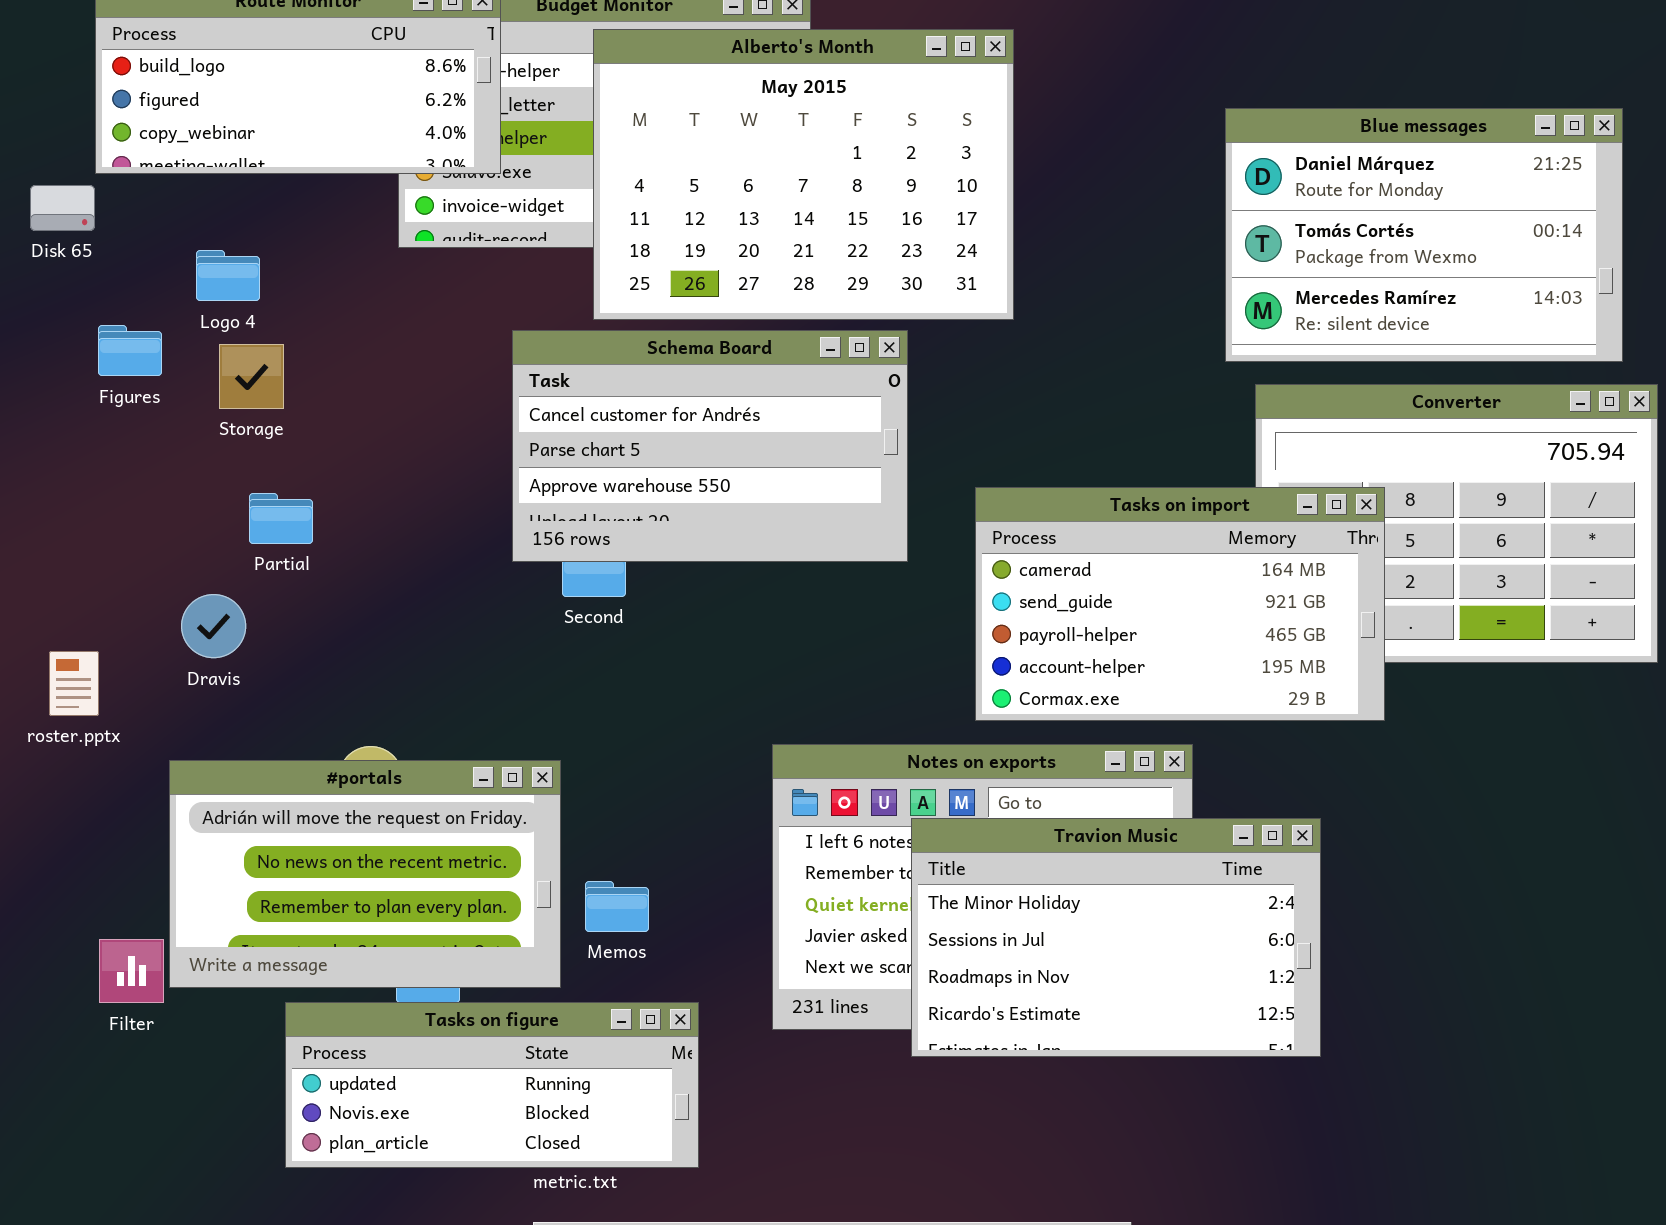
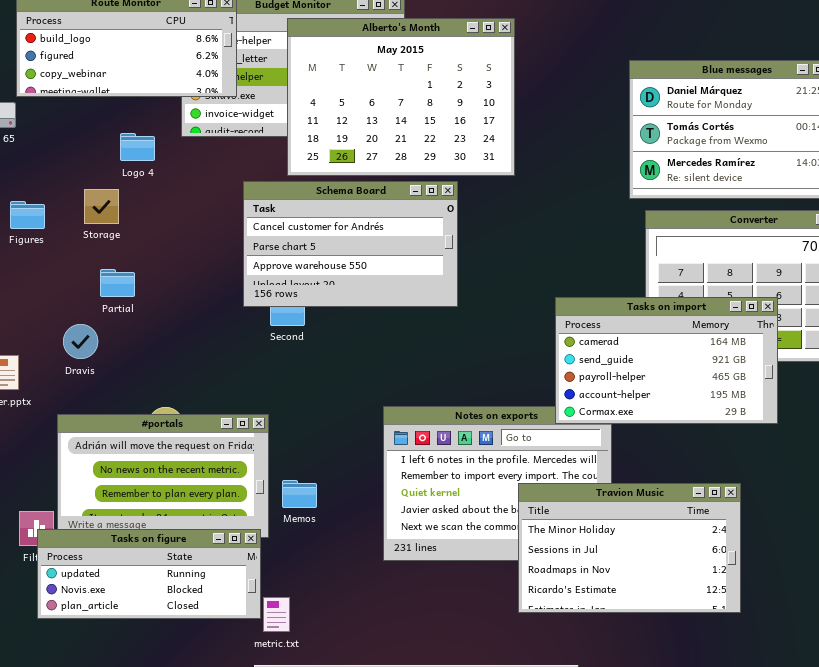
Logo 4: [196,250,260,301] -> [120,133,155,161], moved
Figures: [98,325,162,376] -> [10,201,45,229], moved
Tasks on import: [975,487,1385,721] -> [555,297,778,424], moved
Travion Music: [911,818,1321,1057] -> [518,483,741,613], moved
Tasks on figure: [285,1002,699,1168] -> [37,529,261,619], moved

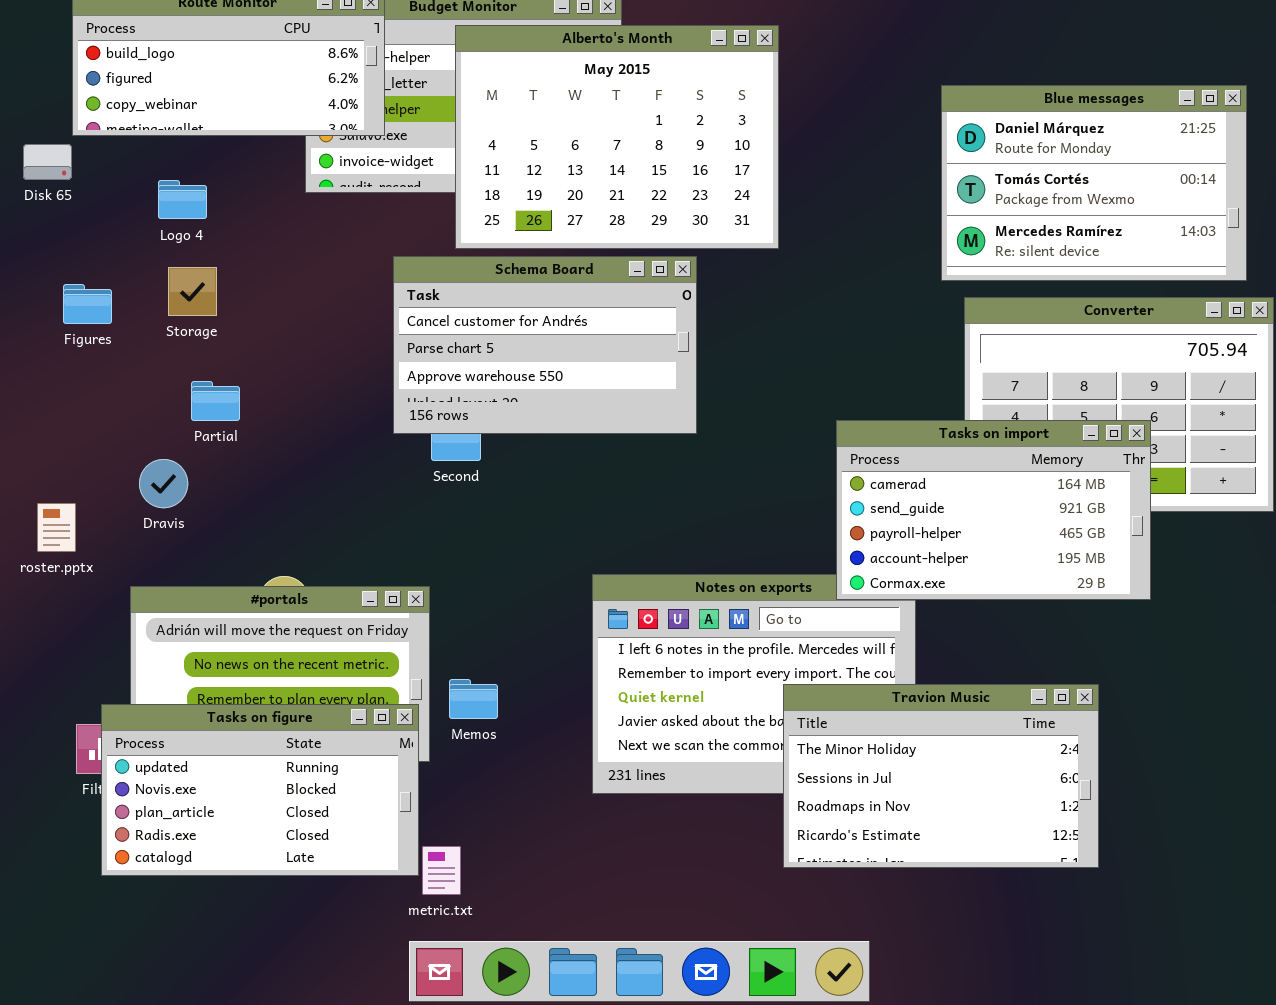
Logo 4: [120,133,155,161] -> [158,180,207,219], moved
Tasks on figure: [37,529,261,619] -> [101,704,419,876], resized

